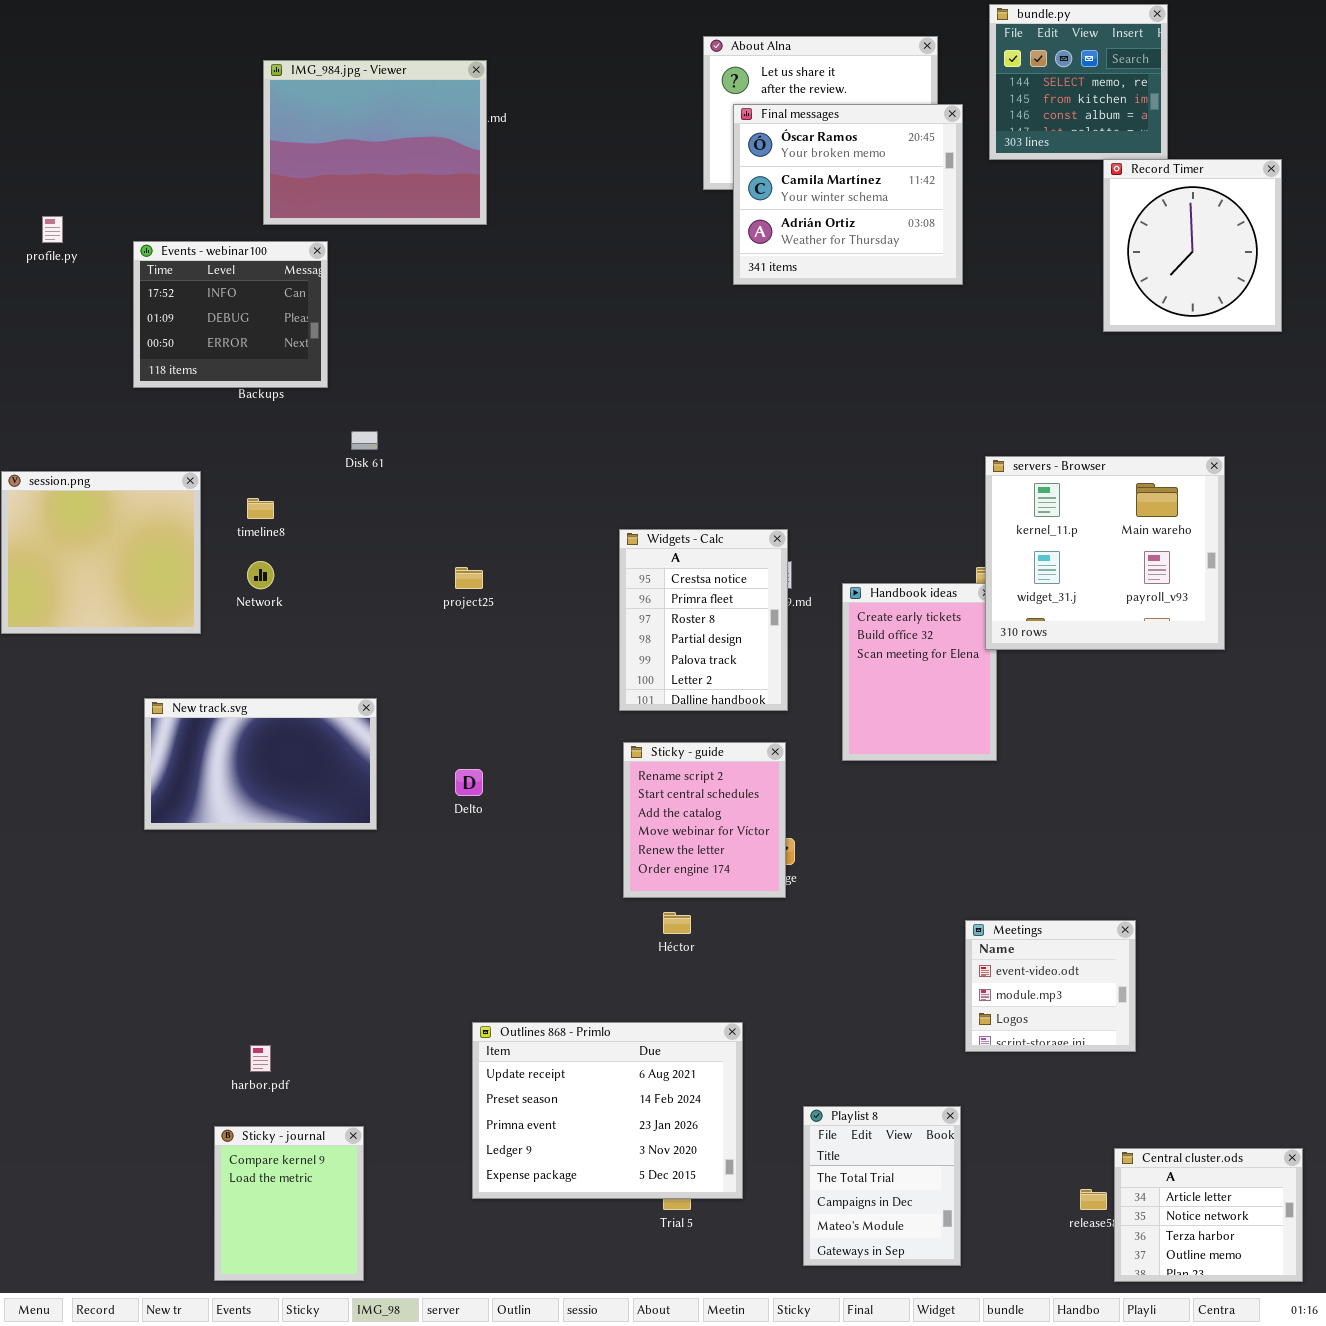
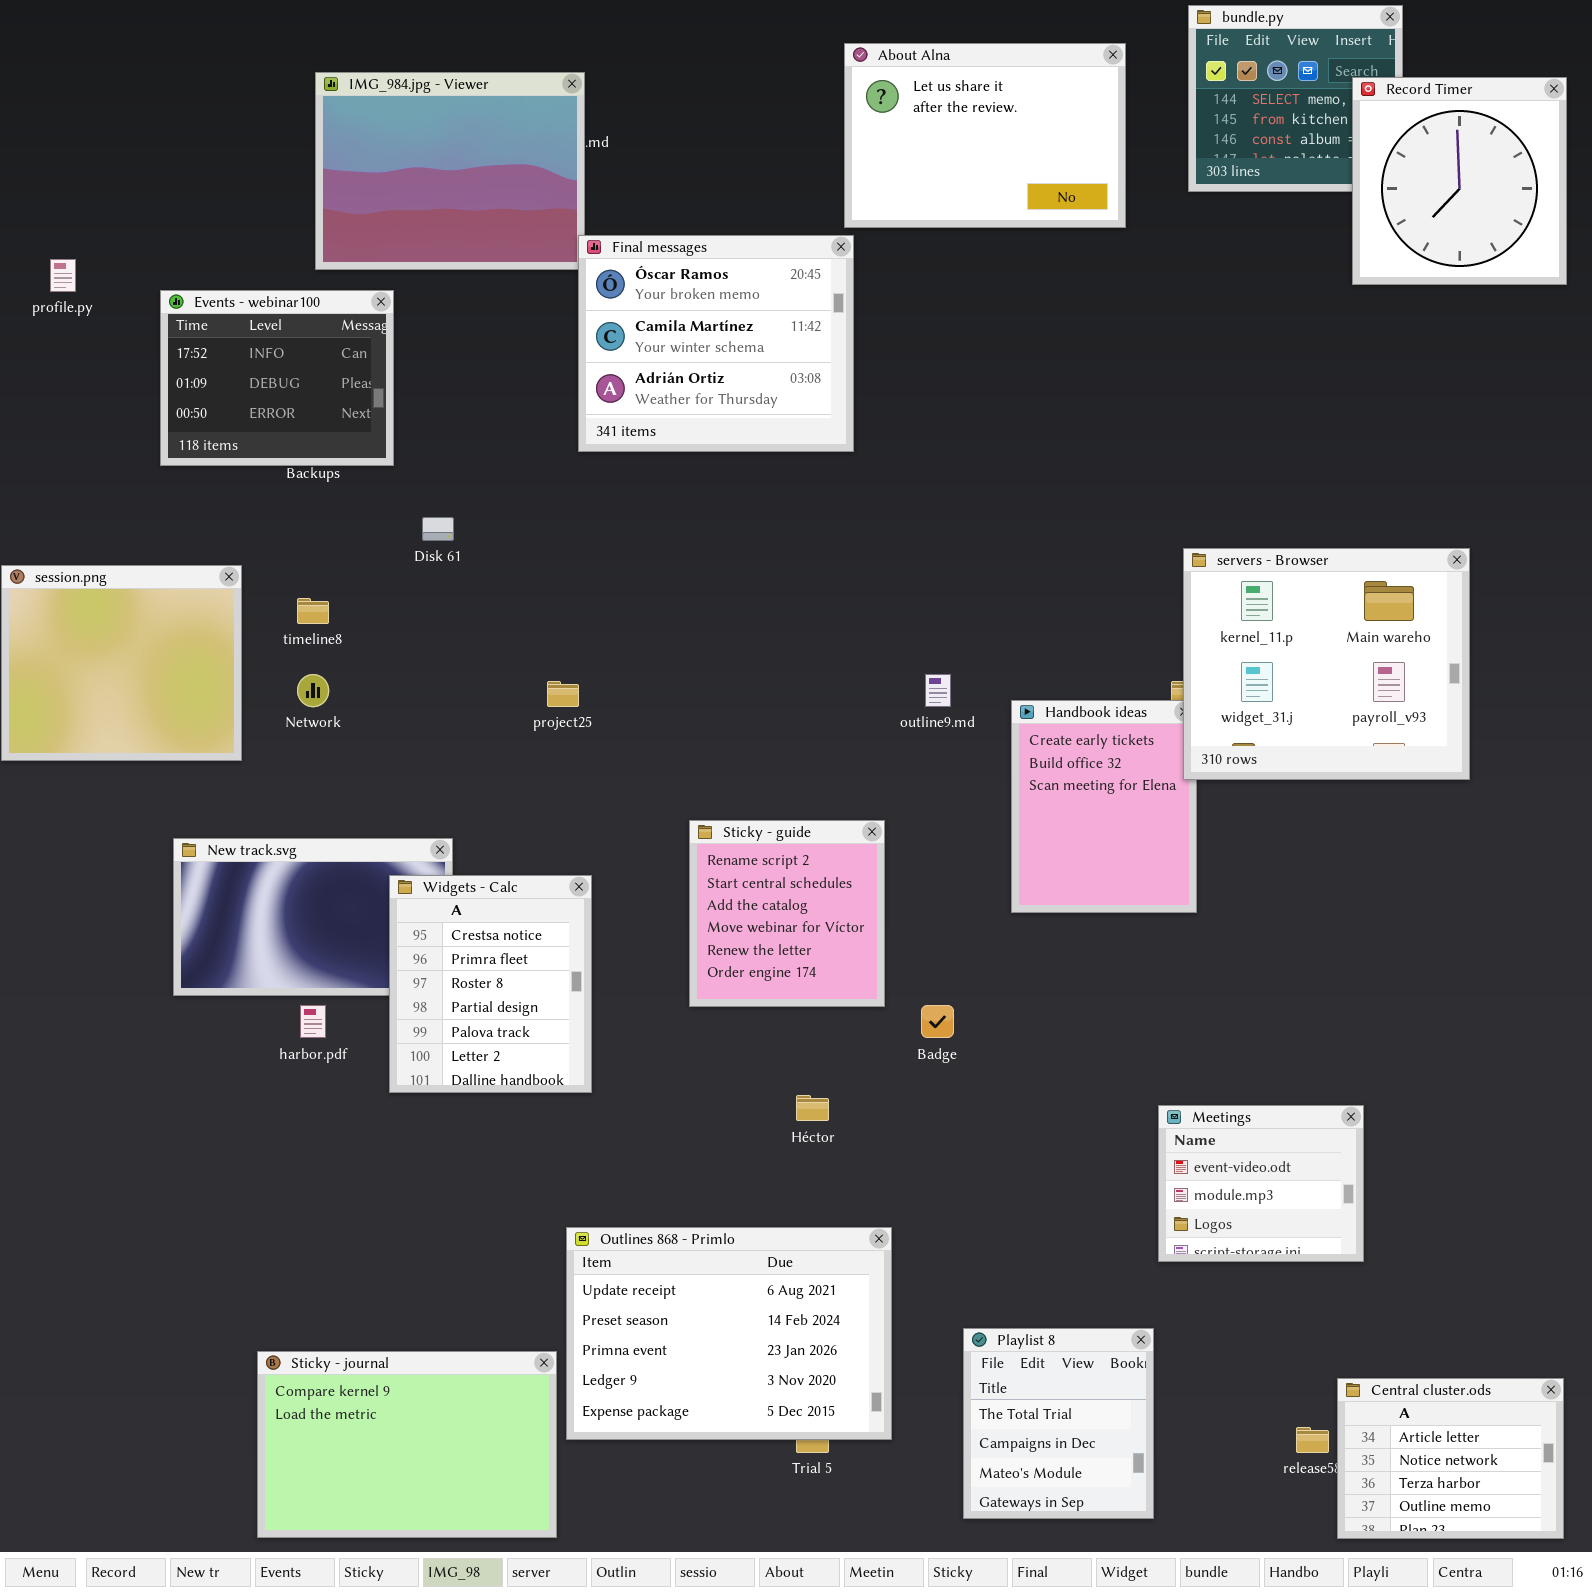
Final messages: [733,104,963,285] -> [578,235,854,452], moved
Record Timer: [1103,159,1282,332] -> [1352,77,1567,285], moved
Widgets - Calc: [619,529,788,711] -> [389,875,592,1093], moved
Sticky - guide: [623,742,786,898] -> [689,820,885,1007], moved
harbor.pdf: [250,1045,271,1072] -> [300,1005,326,1038], moved
Sticky - journal: [214,1126,364,1281] -> [257,1351,557,1538], resized

